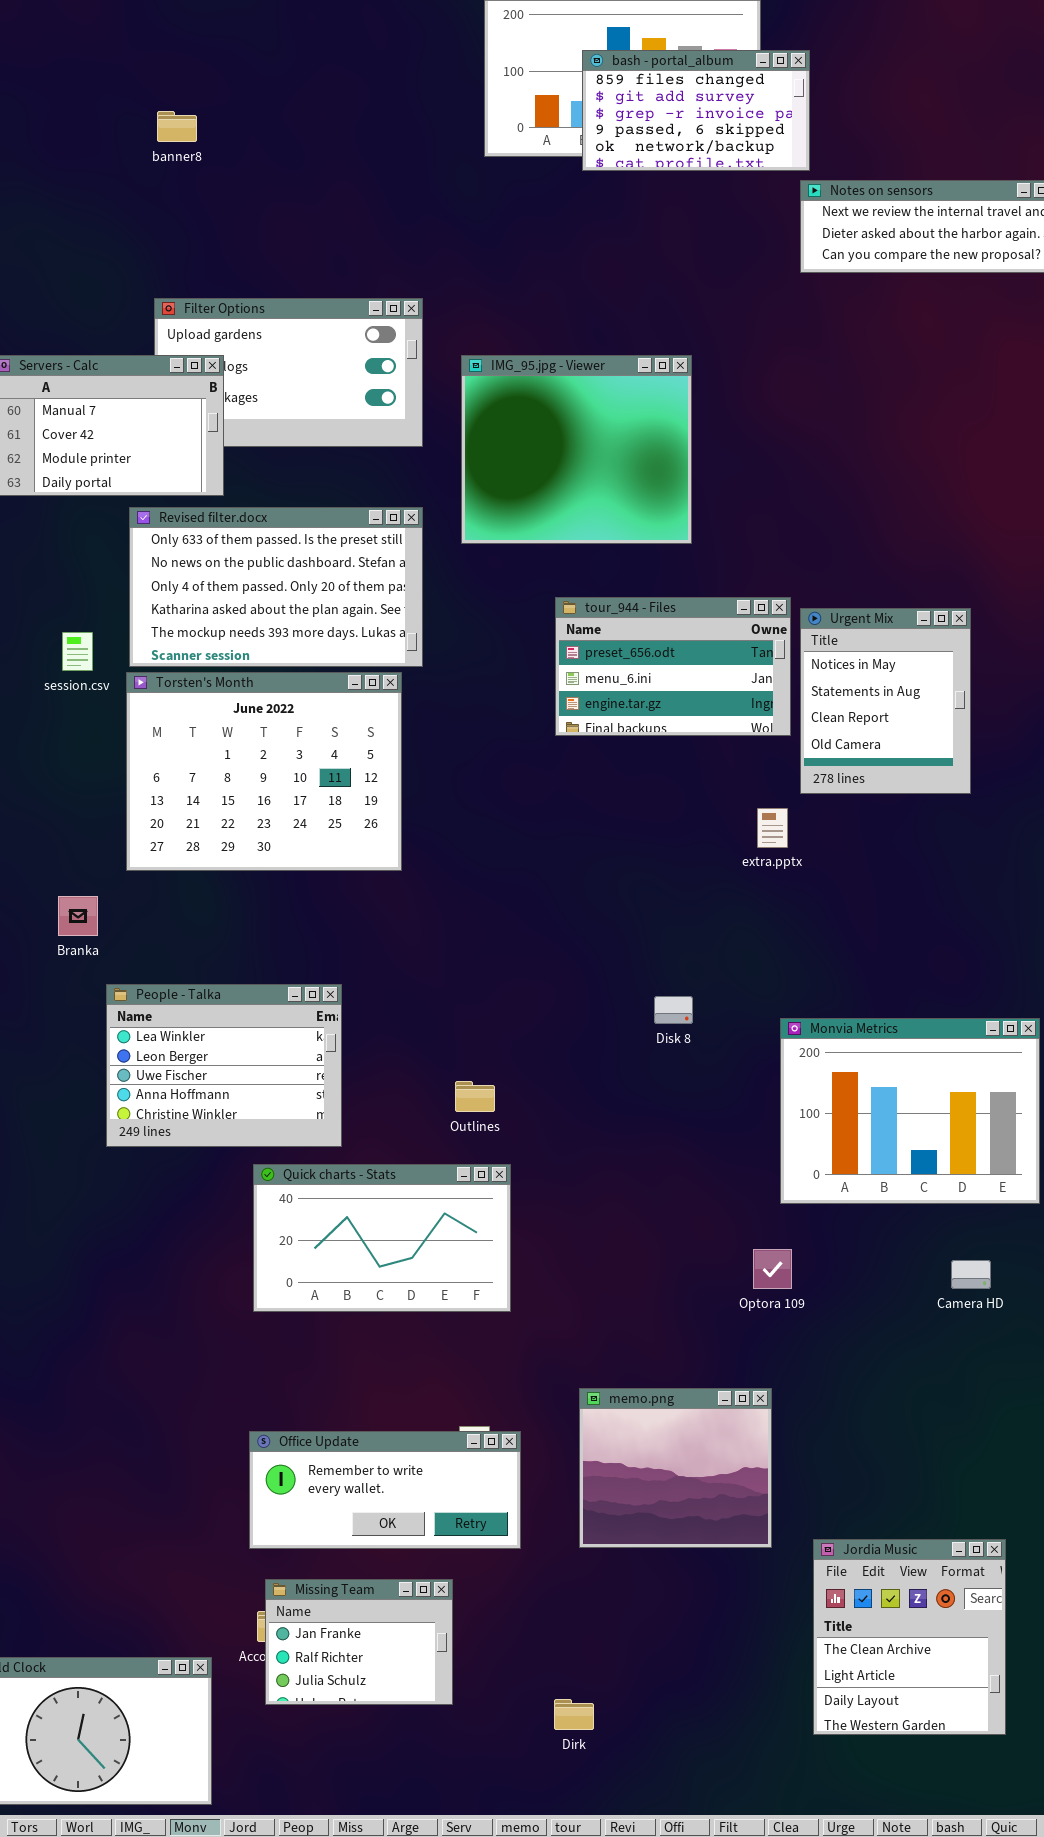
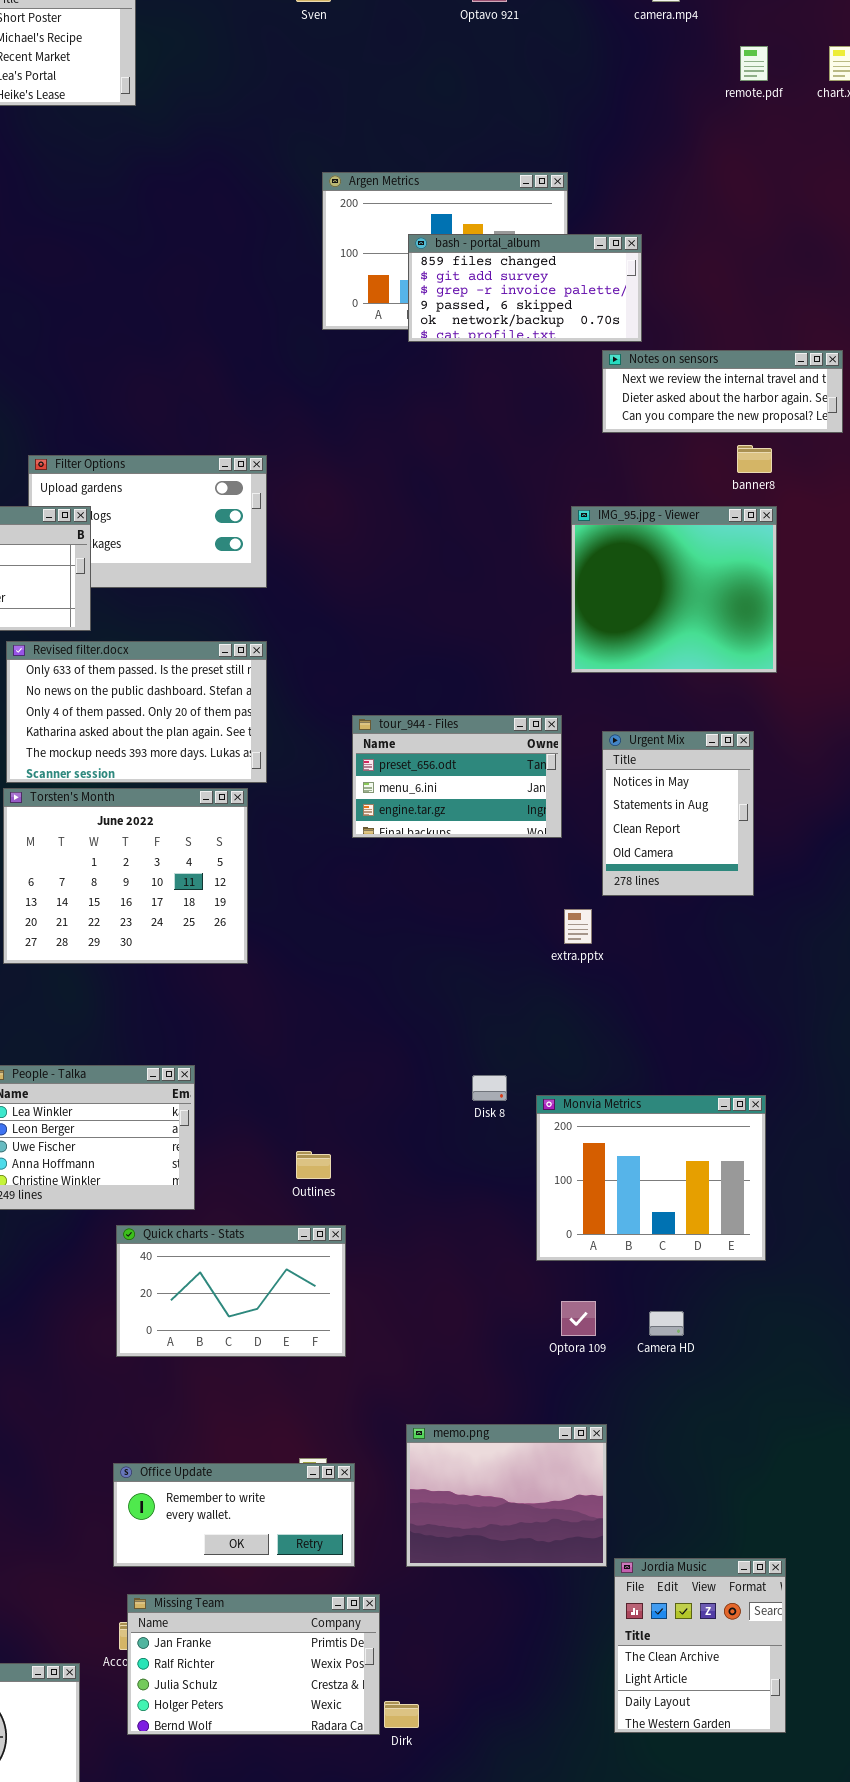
bash - portal_album: [582,50,810,171] -> [408,234,642,342], resized
banner8: [157,111,197,142] -> [737,445,772,473], moved
IMG_95.jpg - Viewer: [461,355,692,544] -> [571,506,777,673], moved
tour_944 - Files: [555,597,791,736] -> [352,715,562,838], moved
Monvia Metrics: [780,1018,1040,1204] -> [536,1095,766,1261], moved
Camera HD: [951,1260,991,1289] -> [649,1311,684,1336], moved
memo.png: [579,1388,772,1548] -> [406,1424,607,1567], resized
Missing Team: [265,1579,453,1705] -> [127,1594,380,1735], resized

